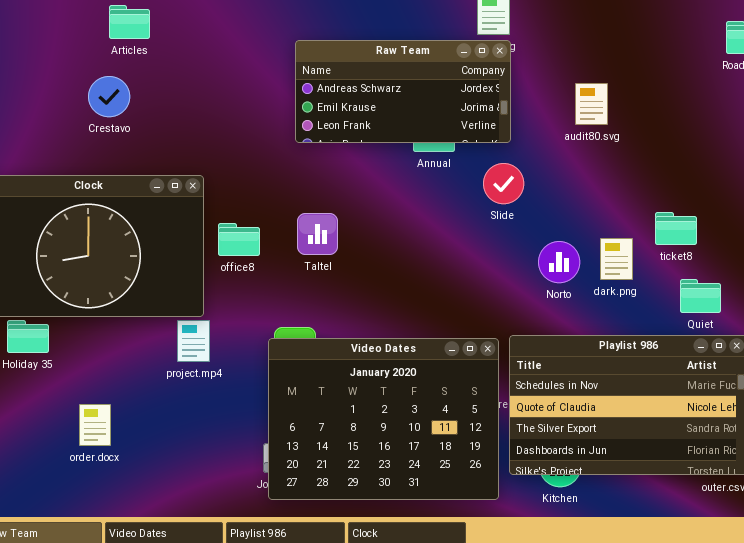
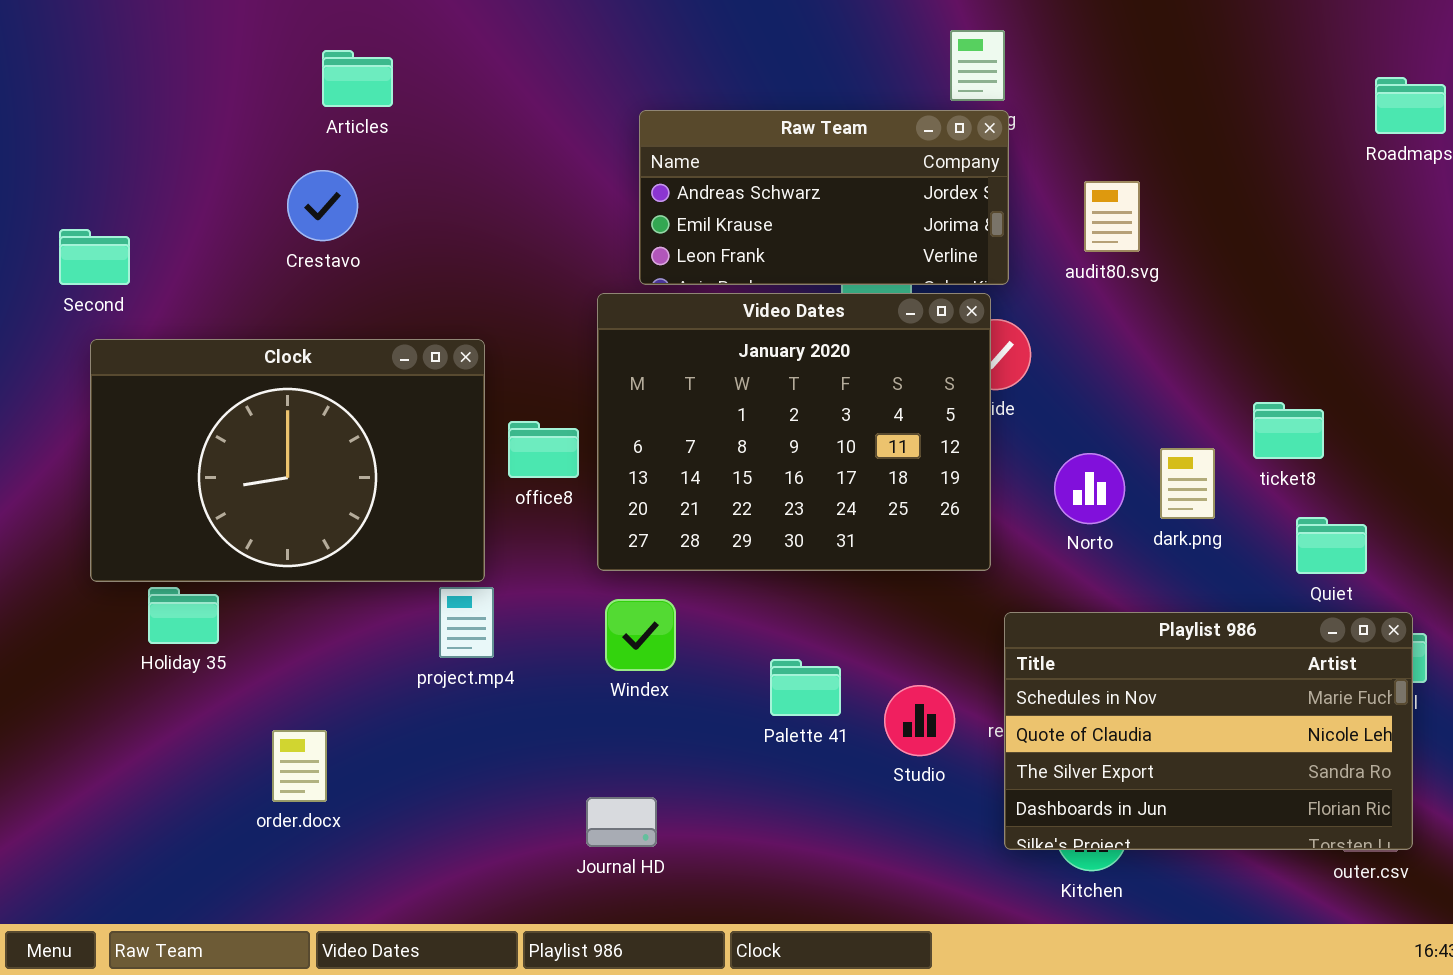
audit80.svg: [575,83,608,125] -> [1084,181,1140,252], moved
Video Dates: [268,338,499,500] -> [597,293,991,571], moved

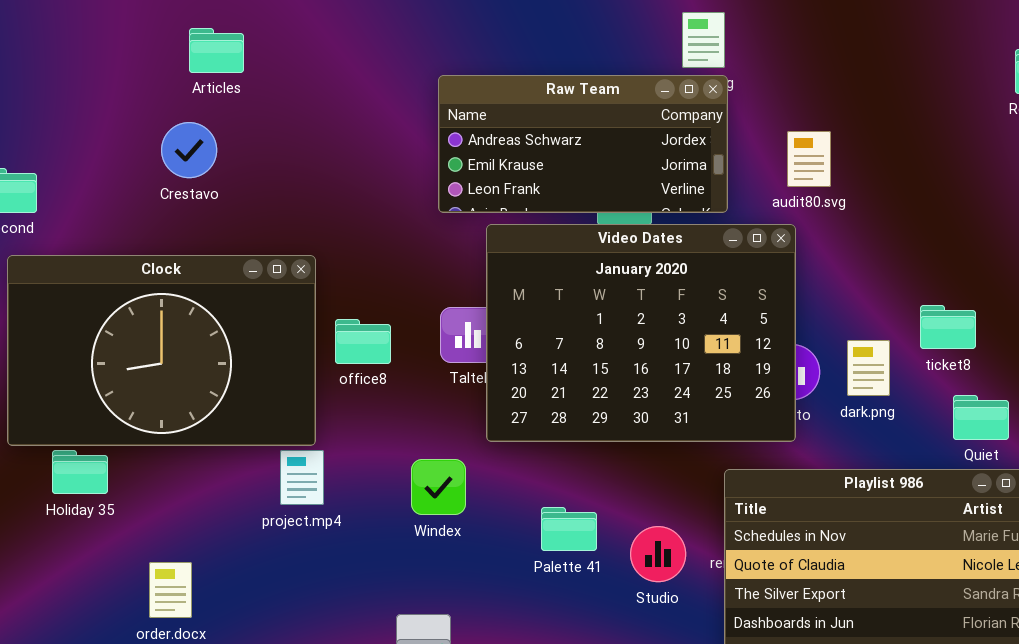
Video Dates: [597,293,991,571] -> [486,224,796,442], moved

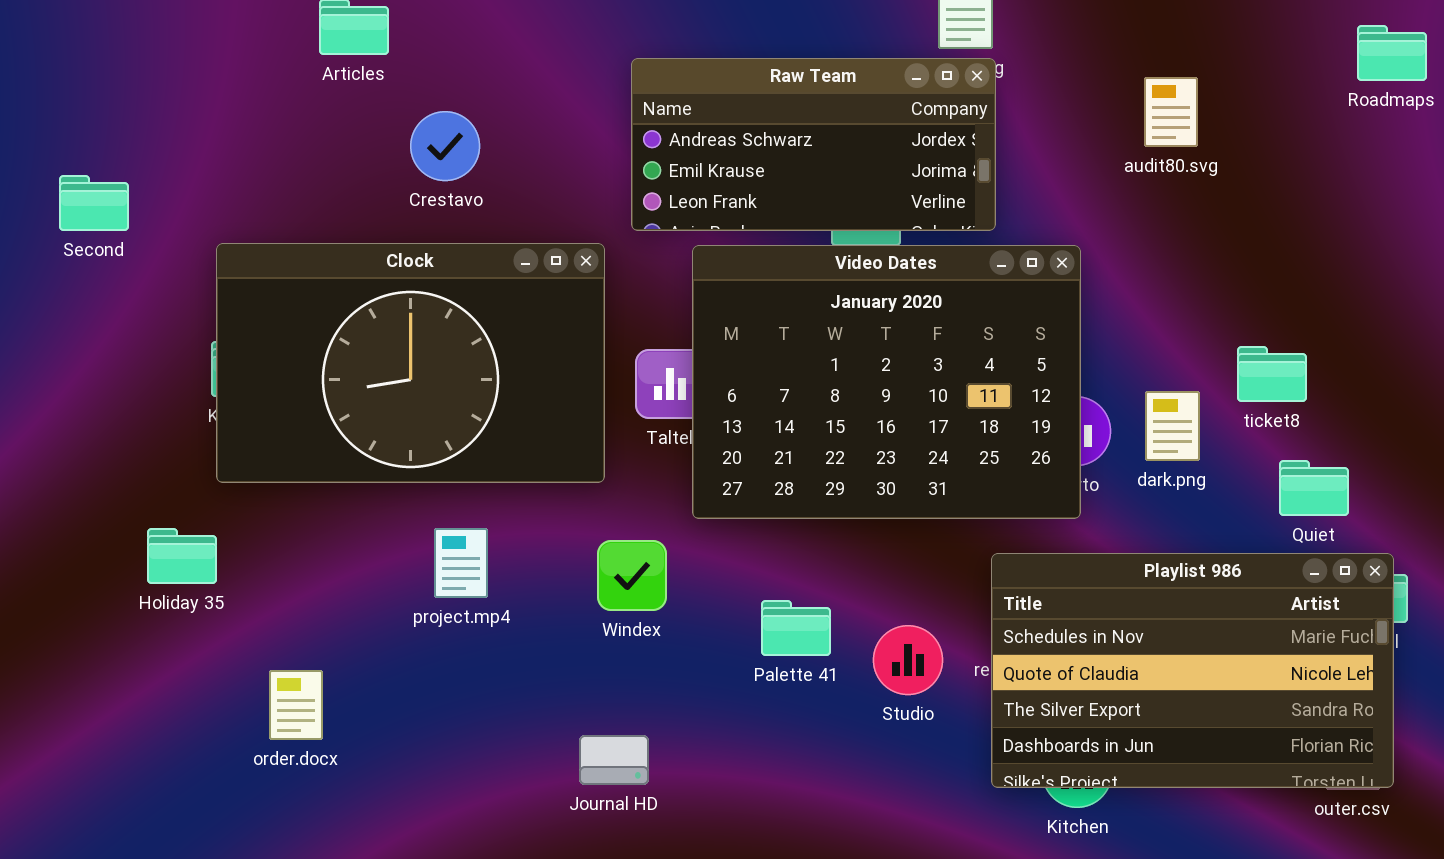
Crestavo: [161,122,217,178] -> [410,111,480,181], moved
audit80.svg: [787,131,831,187] -> [1144,77,1198,147], moved
Clock: [7,255,316,446] -> [216,243,605,483], moved

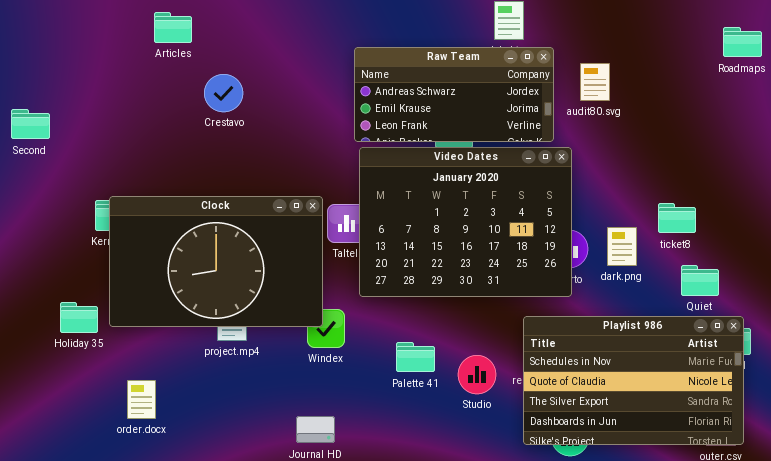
Raw Team: [631,58,996,231] -> [354,47,554,142], moved
audit80.svg: [1144,77,1198,147] -> [580,63,610,101], moved
Clock: [216,243,605,483] -> [109,196,323,327], moved

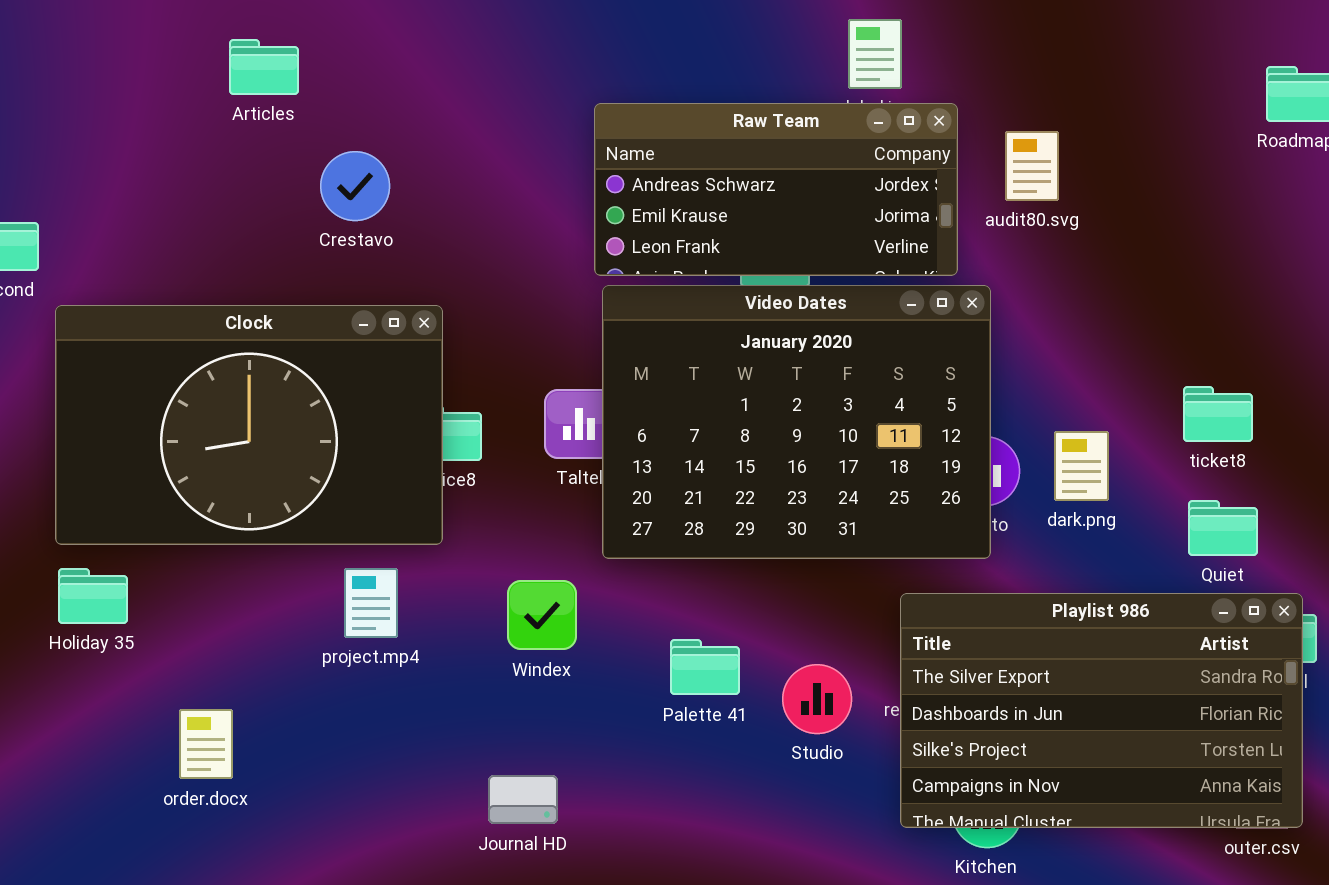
Clock: [109,196,323,327] -> [55,305,443,545], moved
ticket8: [658,203,696,233] -> [1183,386,1253,442], moved
Playlist 986: [523,316,744,445] -> [900,593,1303,828], scrolled down 2 rows

